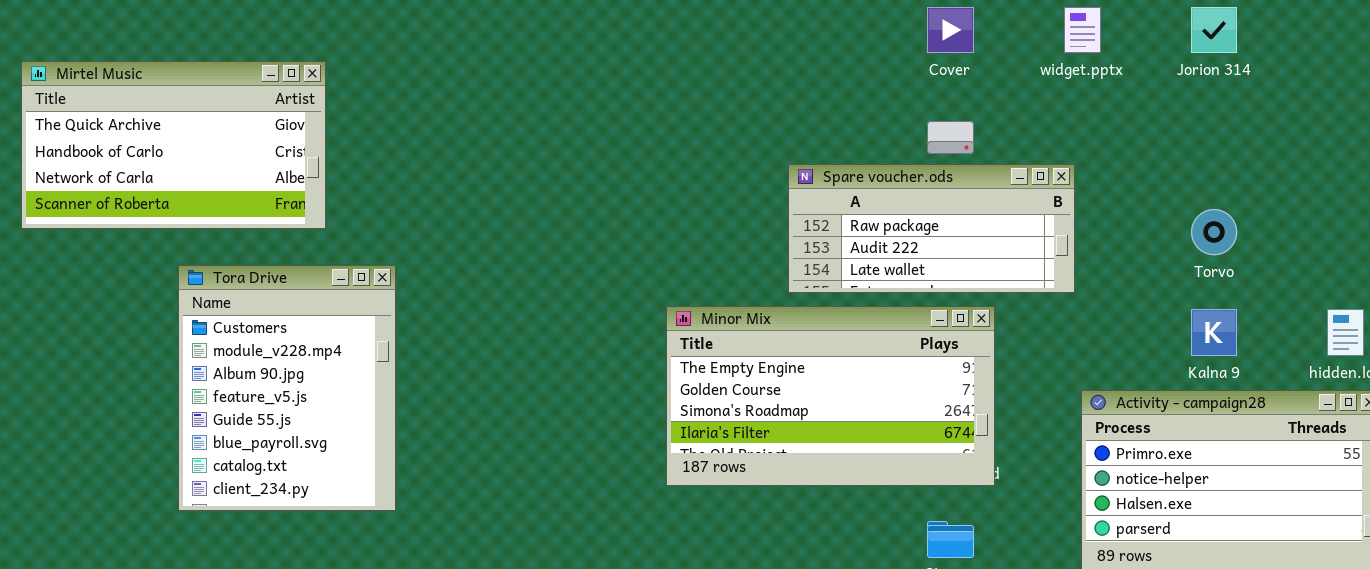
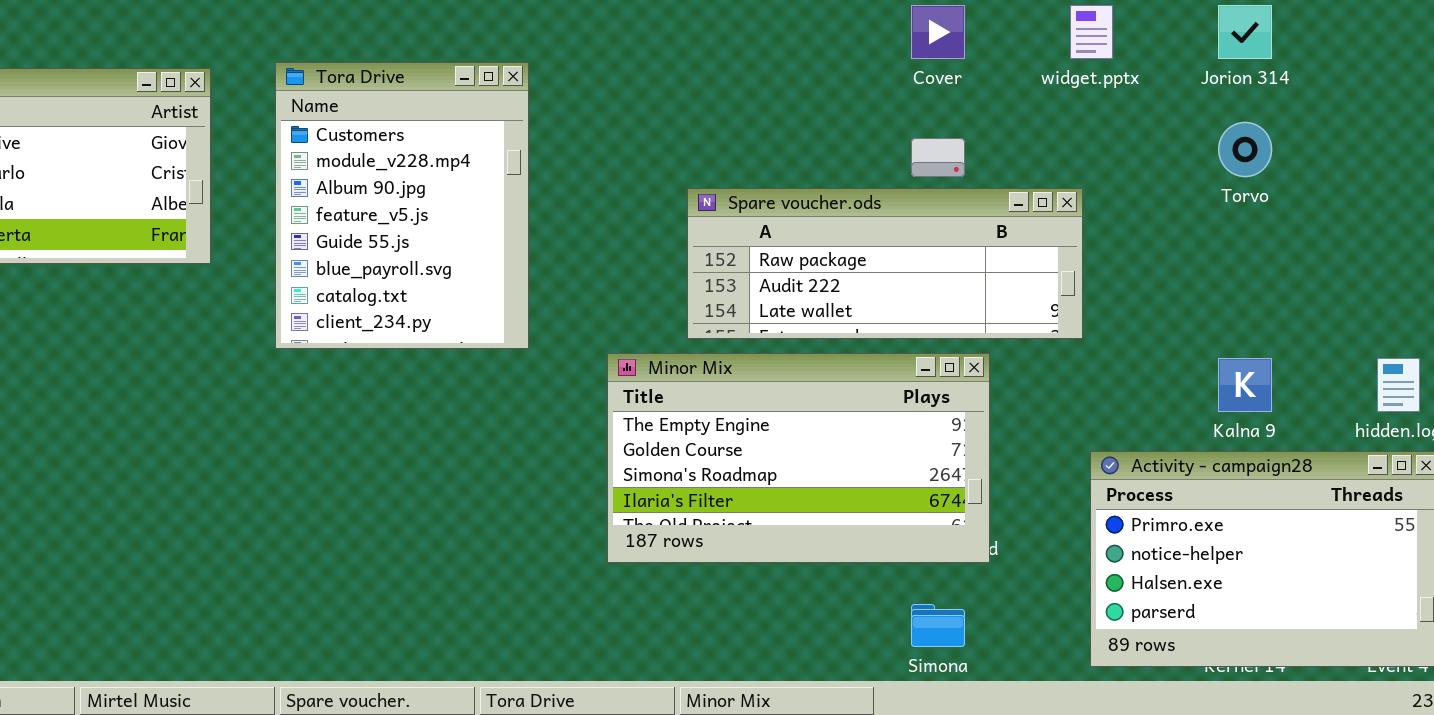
Spare voucher.ods: [788,164,1075,293] -> [687,188,1083,339], resized
Torvo: [1191,209,1237,255] -> [1218,122,1272,177], moved
Tora Drive: [178,265,396,511] -> [275,62,529,349], moved

